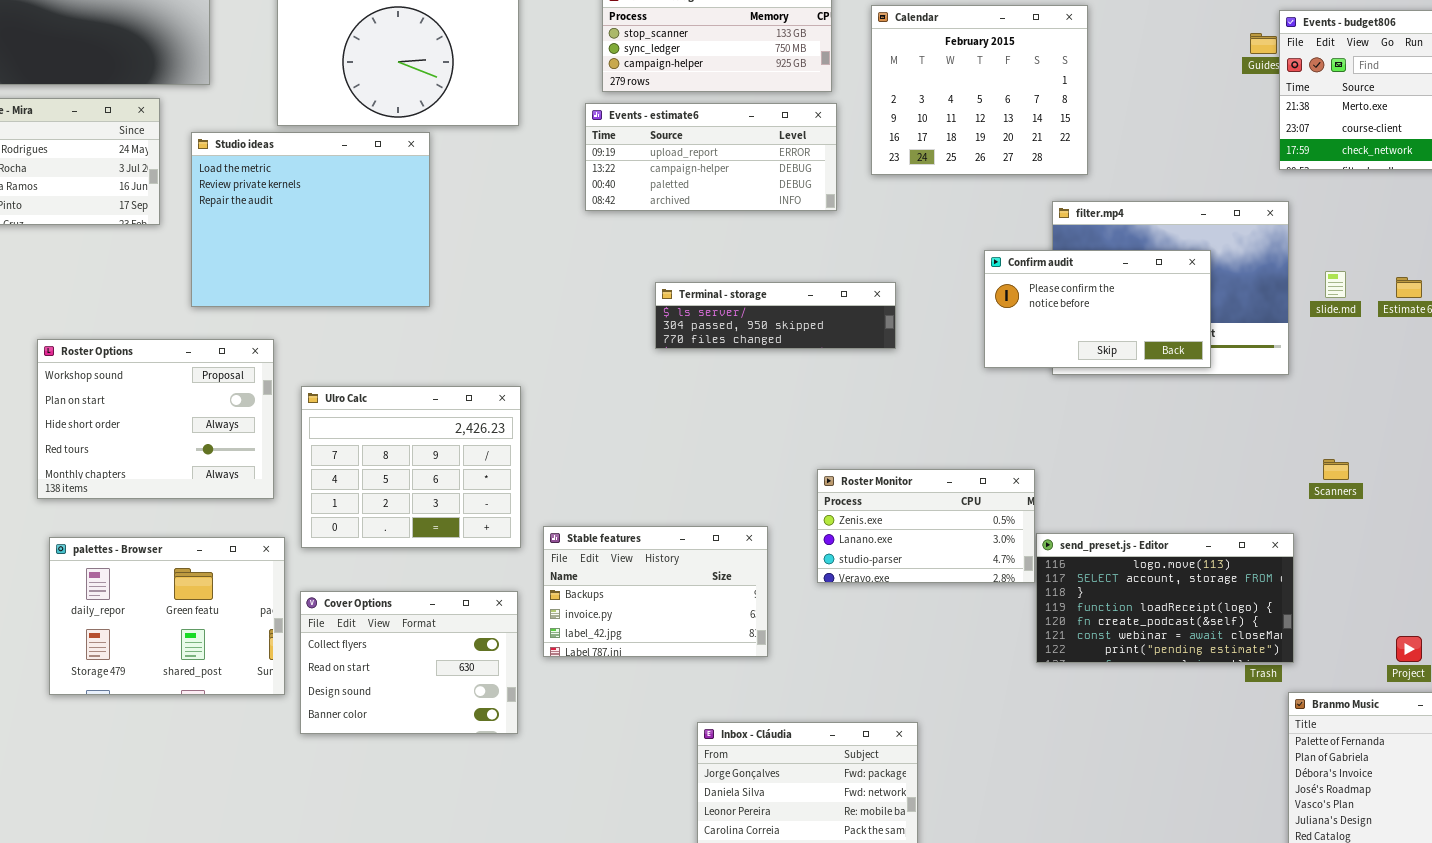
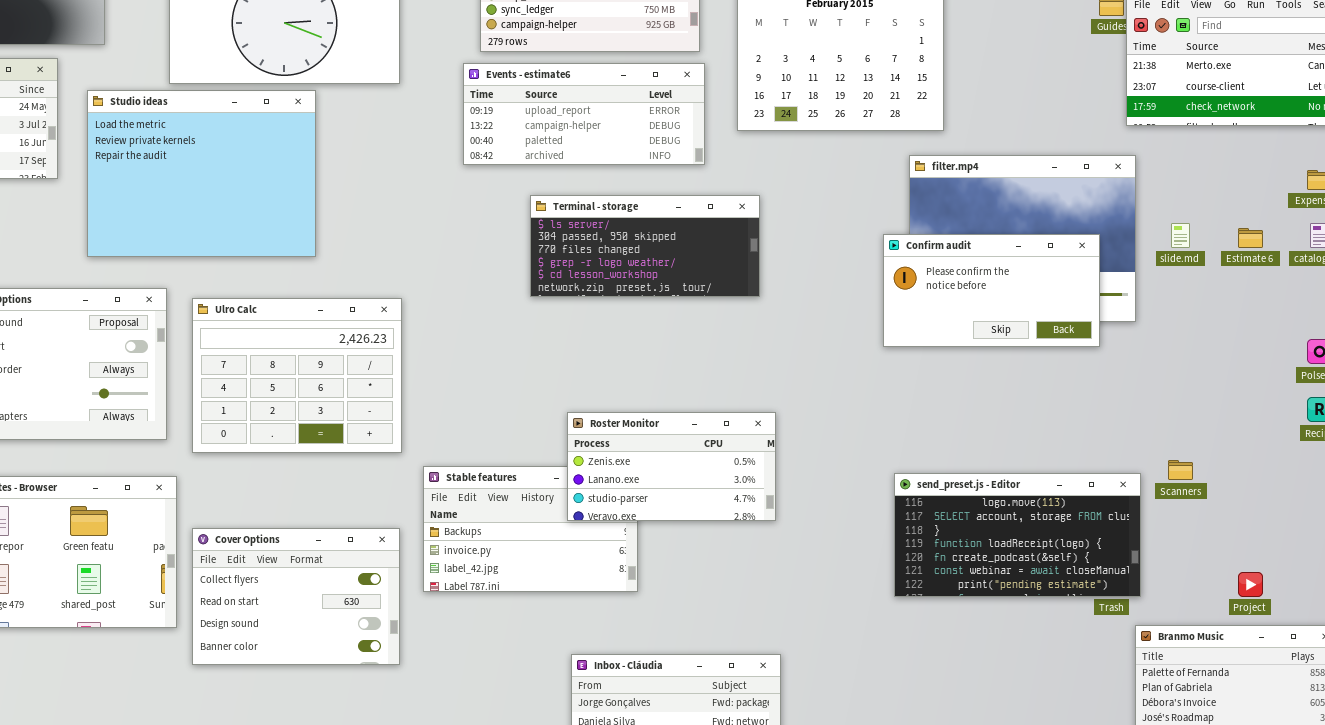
Confirm audit: [984,250,1211,368] -> [883,234,1100,347], moved
Terminal - storage: [655,282,896,349] -> [530,195,760,297], resized
Ulro Calc: [301,386,521,548] -> [192,298,402,453], moved
Scanners: [1323,459,1349,480] -> [1168,460,1193,480], moved
Roster Monitor: [817,469,1035,583] -> [567,412,776,521], moved

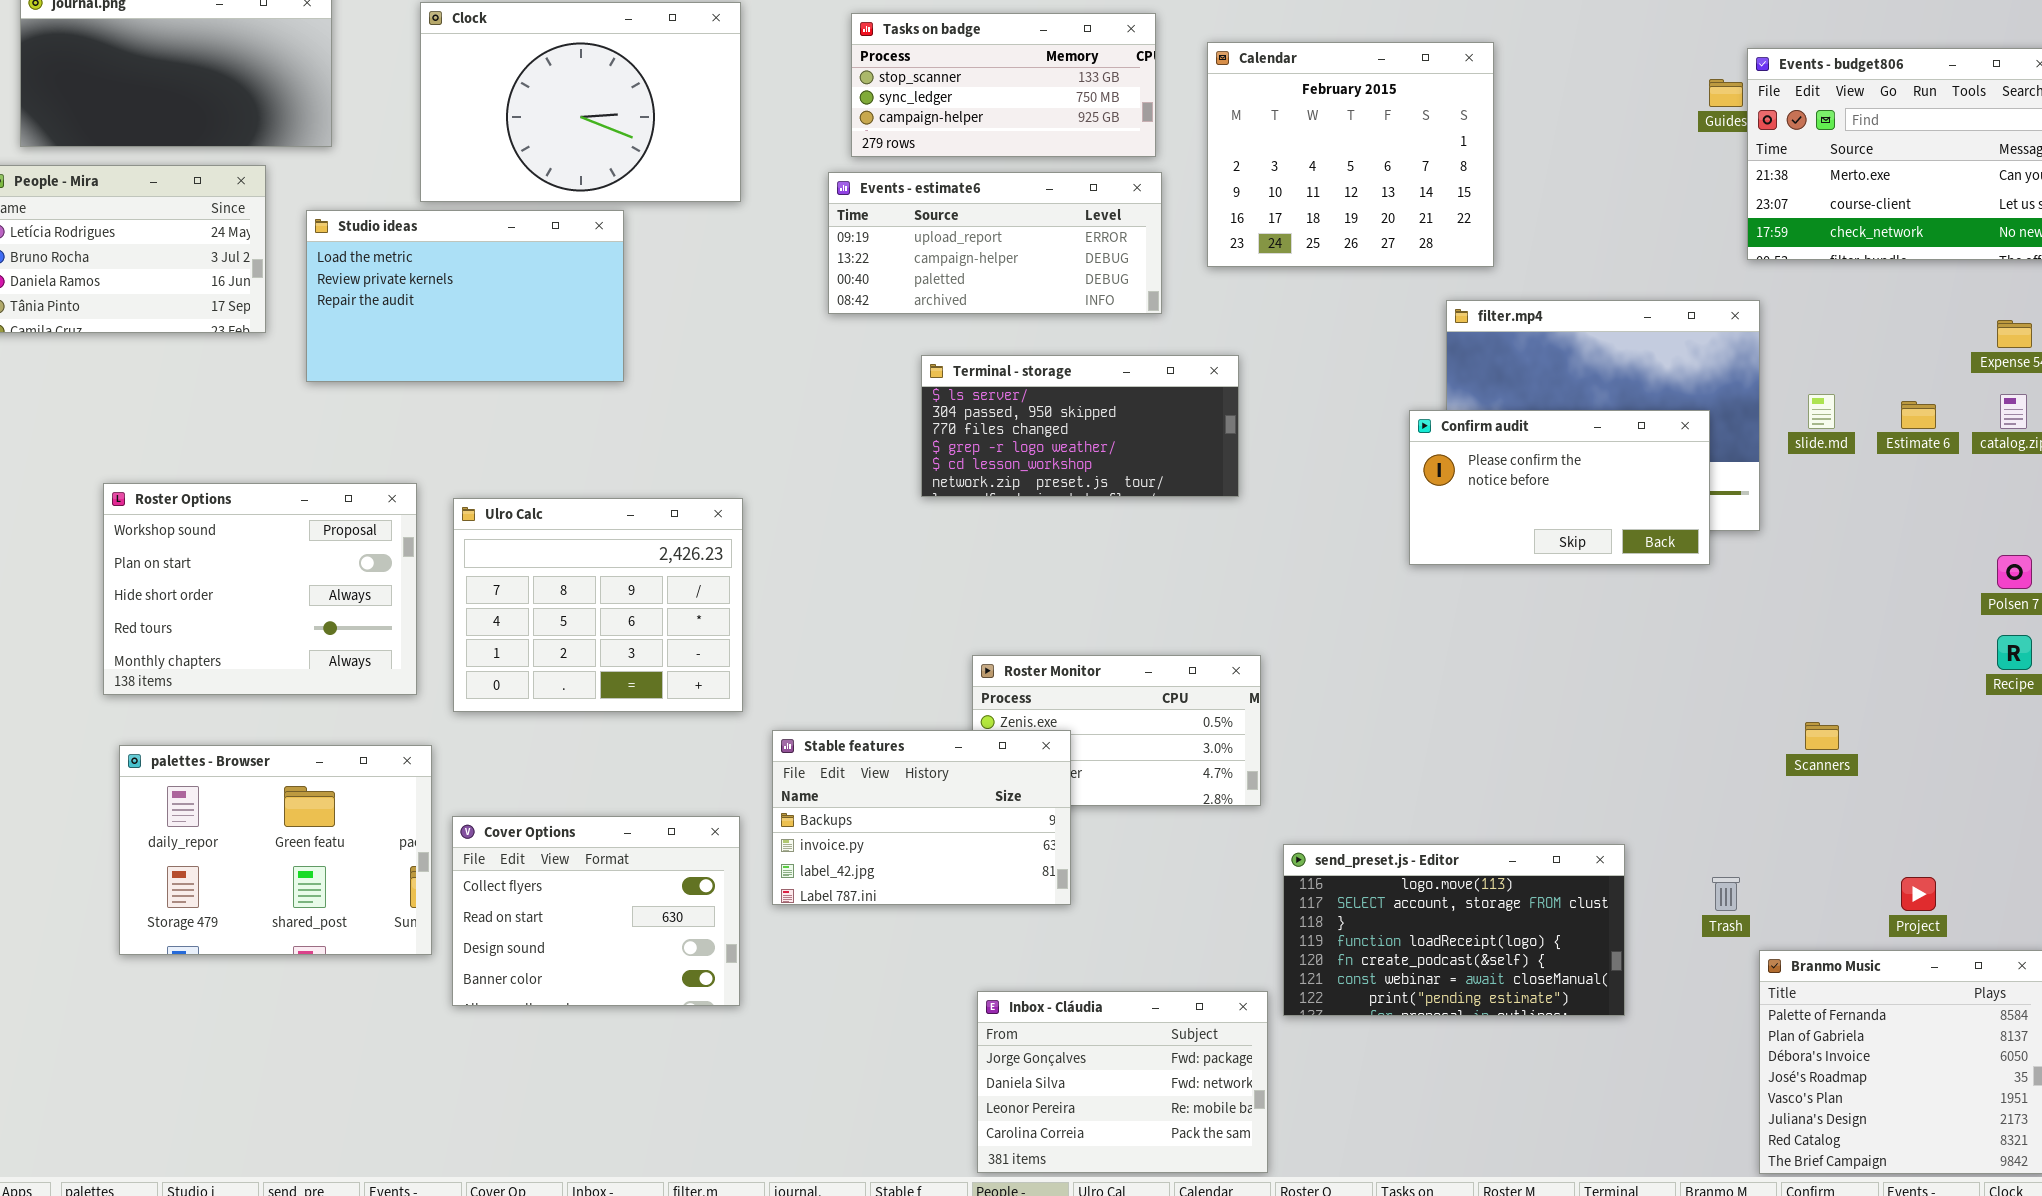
Studio ideas: [87,90,316,257] -> [306,210,624,382], resized
Stable features: [423,466,638,592] -> [772,730,1071,905], raised
send_preset.js - Editor: [894,473,1141,597] -> [1283,844,1625,1016], moved

